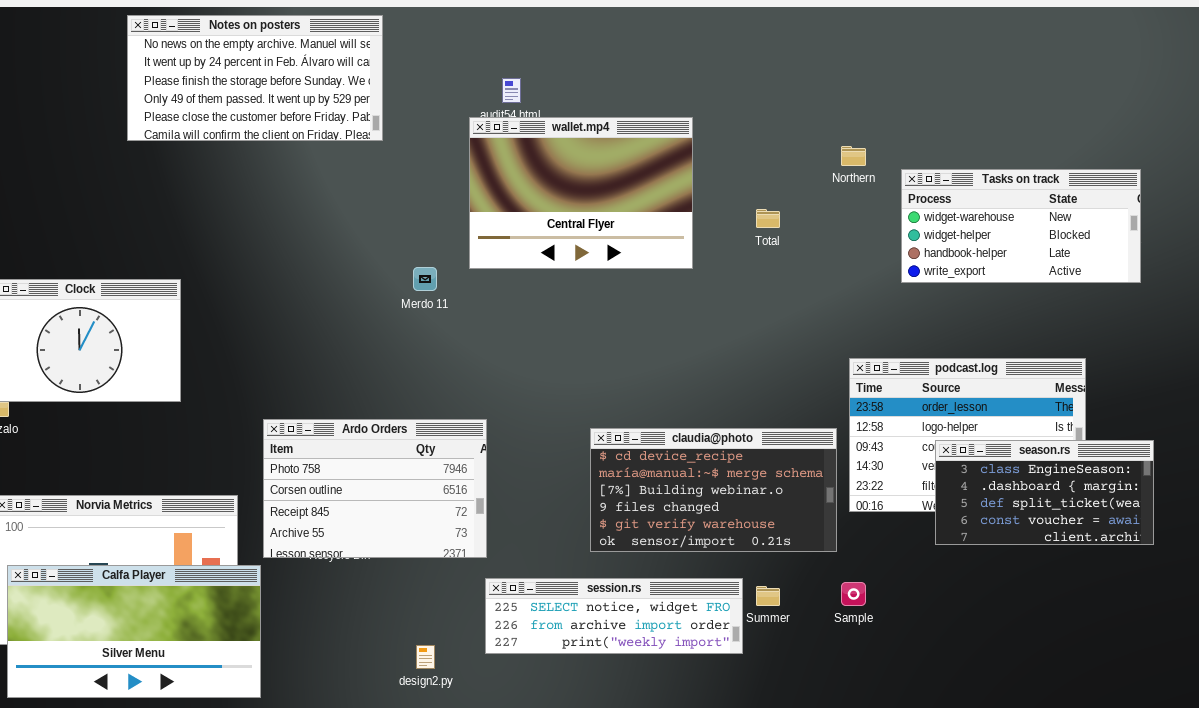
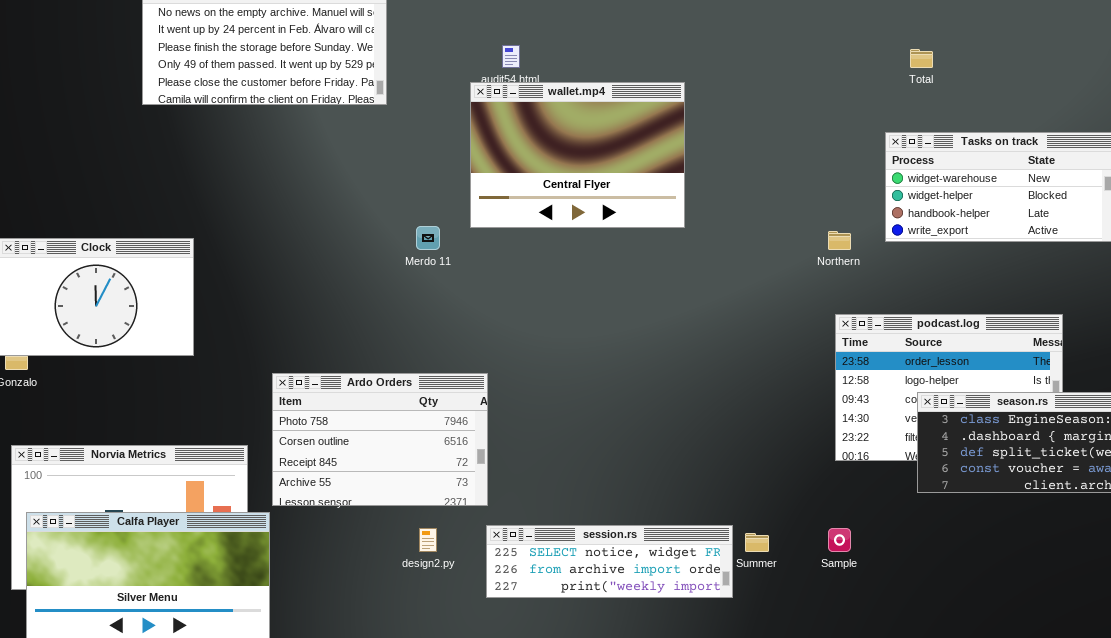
Northern: [841,146,866,166] -> [828,231,851,250], moved
Total: [756,209,780,228] -> [910,49,933,68], moved
claudia@photo: [590,428,837,552] -> none, closed
design2.py: [416,645,435,669] -> [419,528,437,552], moved

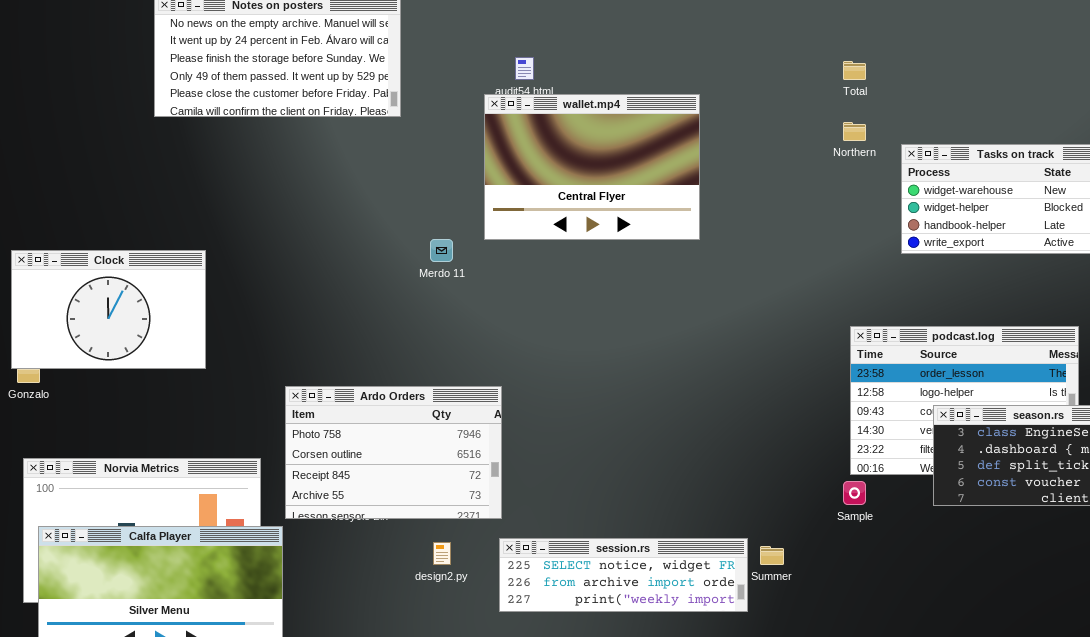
Total: [910,49,933,68] -> [843,61,866,80], moved
Northern: [828,231,851,250] -> [843,122,866,141], moved
Sample: [828,528,851,552] -> [843,481,866,505], moved

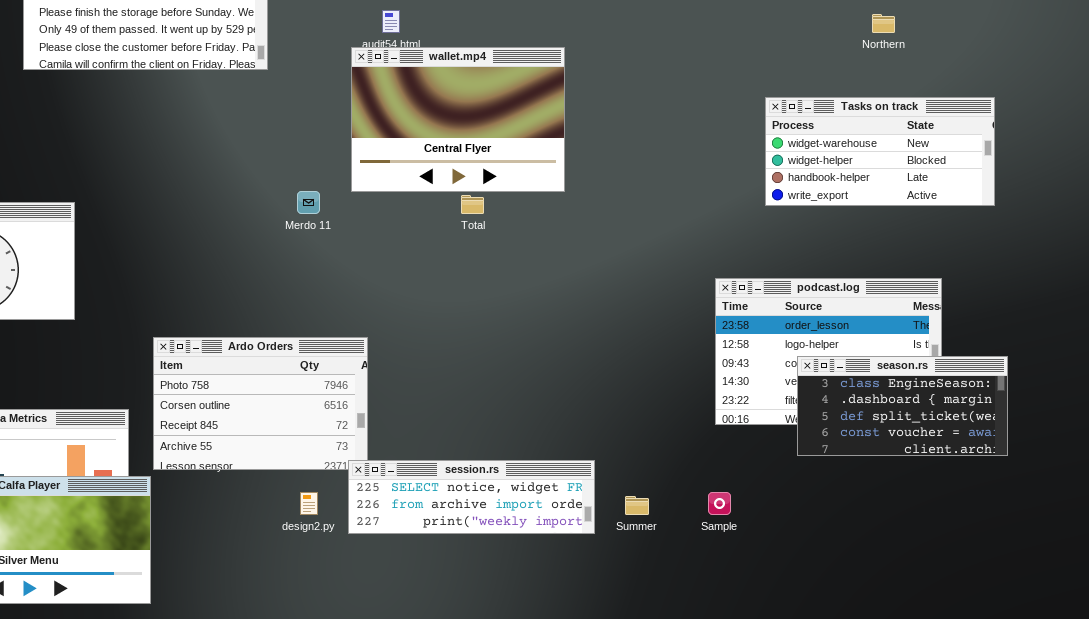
Total: [843,61,866,80] -> [461,195,484,214], moved
Northern: [843,122,866,141] -> [872,14,895,33], moved
Sample: [843,481,866,505] -> [708,492,731,515], moved
session.rs: [499,538,748,612] -> [348,460,595,534], moved

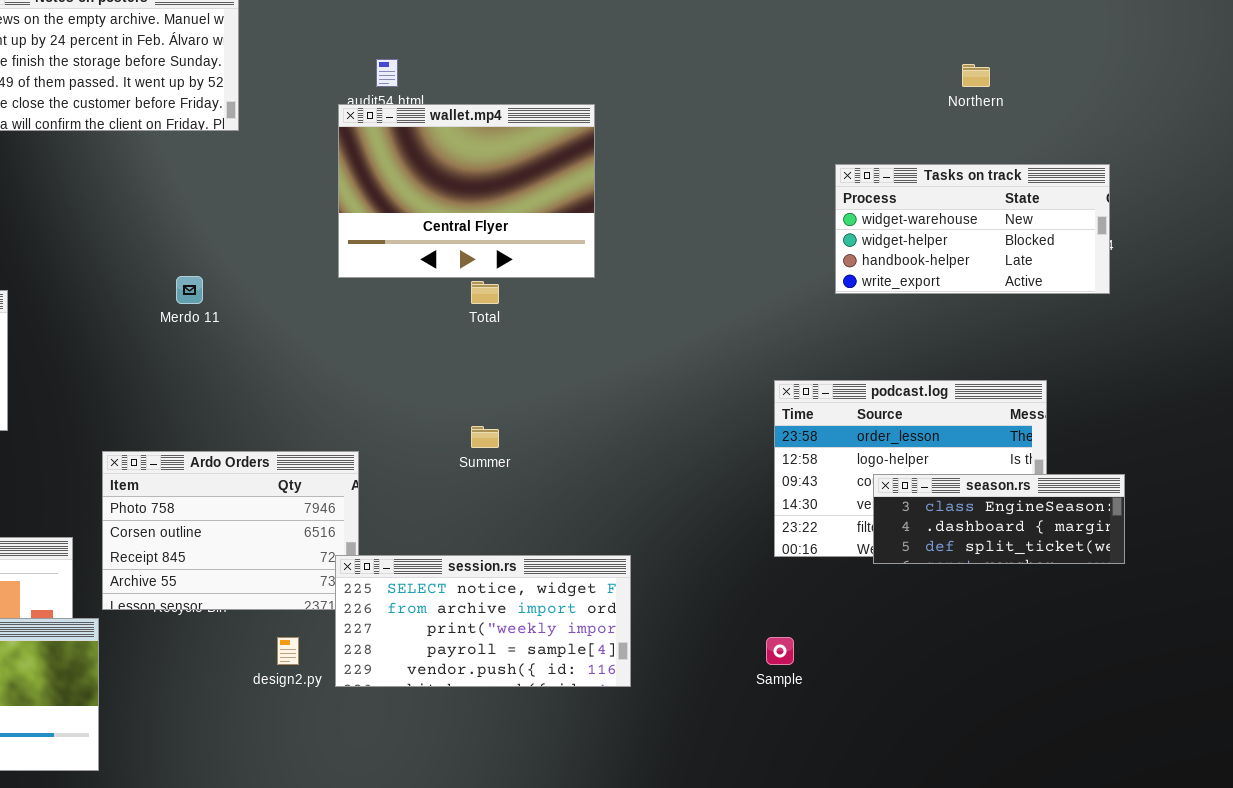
Merdo 11: [297,191,320,214] -> [176,276,203,304], moved
season.rs: [797,356,1008,456] -> [873,474,1125,564], resized
session.rs: [348,460,595,534] -> [335,555,631,687], resized
Summer: [625,496,649,515] -> [471,426,499,448], moved

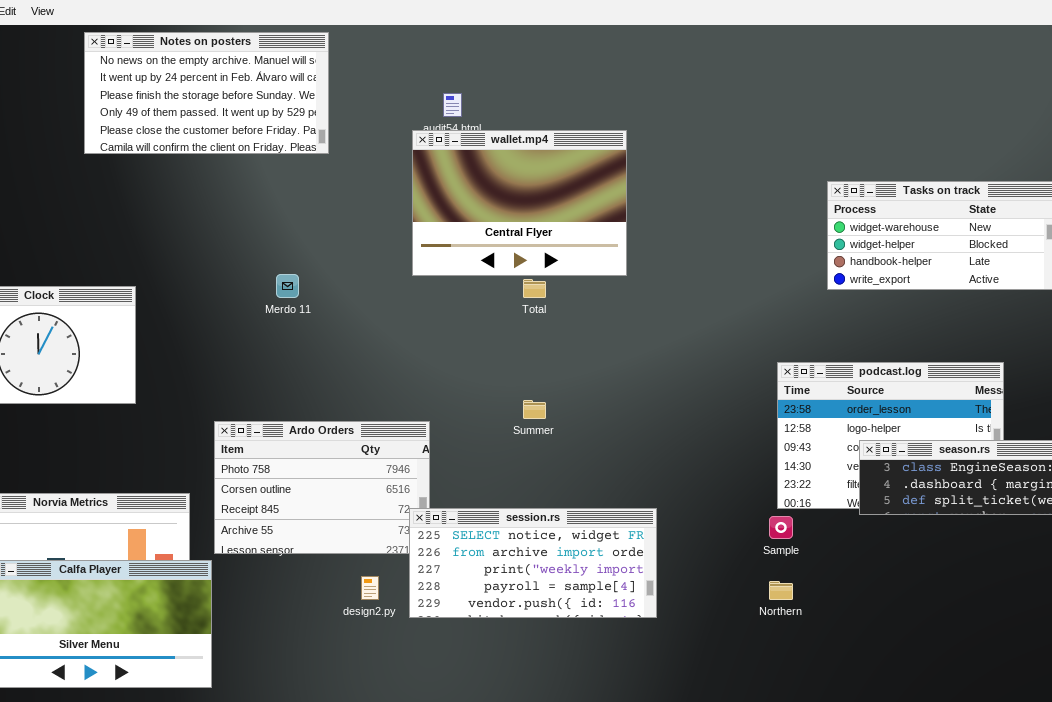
Northern: [962,64,990,87] -> [769,581,793,600], moved
Sample: [766,637,794,665] -> [769,516,793,539], moved

